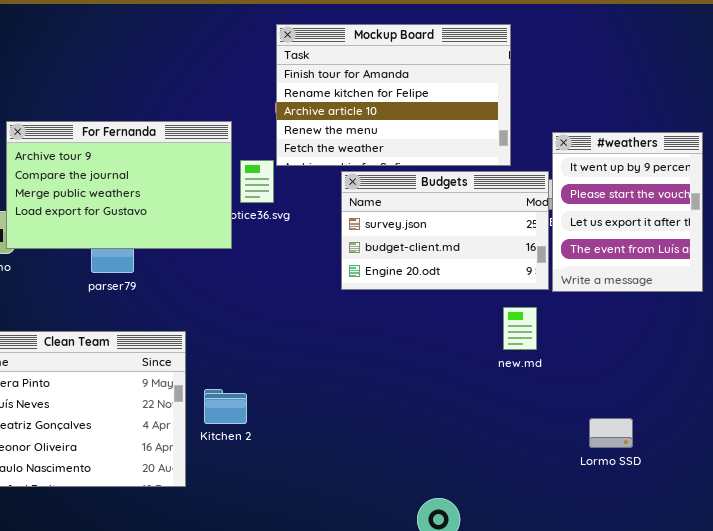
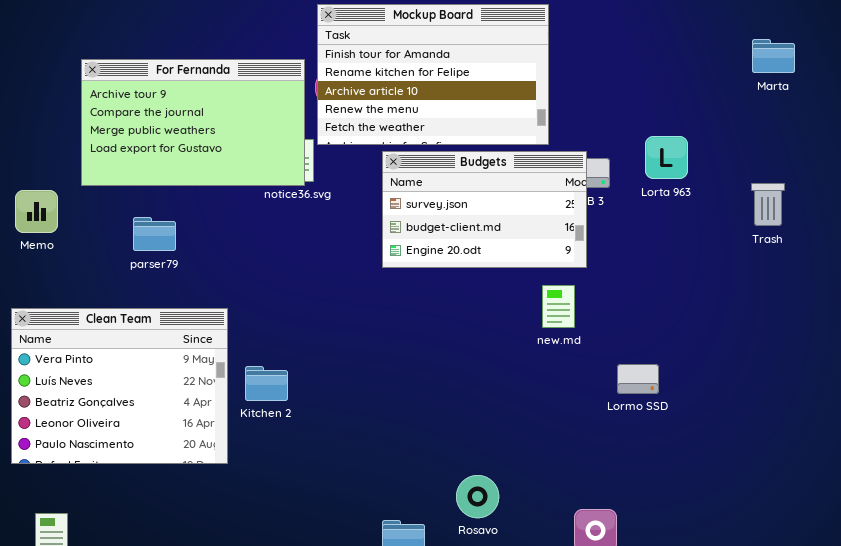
For Fernanda: [6,121,232,249] -> [81,59,305,186], moved
#weathers: [552,132,703,292] -> none, closed
Lormo SSD: [589,418,633,448] -> [617,364,659,394], moved

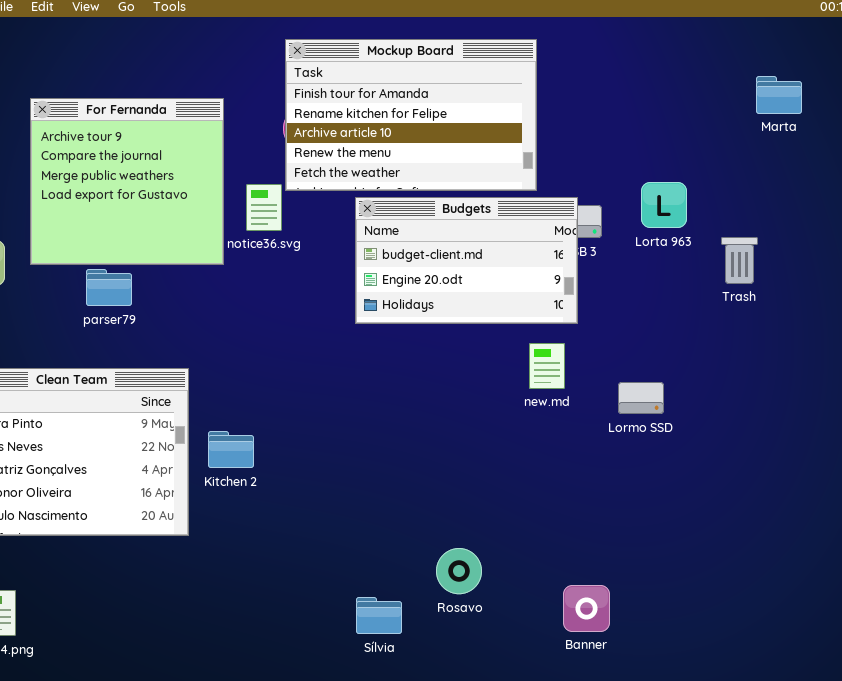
For Fernanda: [81,59,305,186] -> [30,98,224,265], resized
Budgets: [382,151,587,268] -> [355,197,578,324], scrolled down 1 row
Trash: [751,183,785,226] -> [721,237,758,284], moved
Lormo SSD: [617,364,659,394] -> [618,382,664,414], moved

